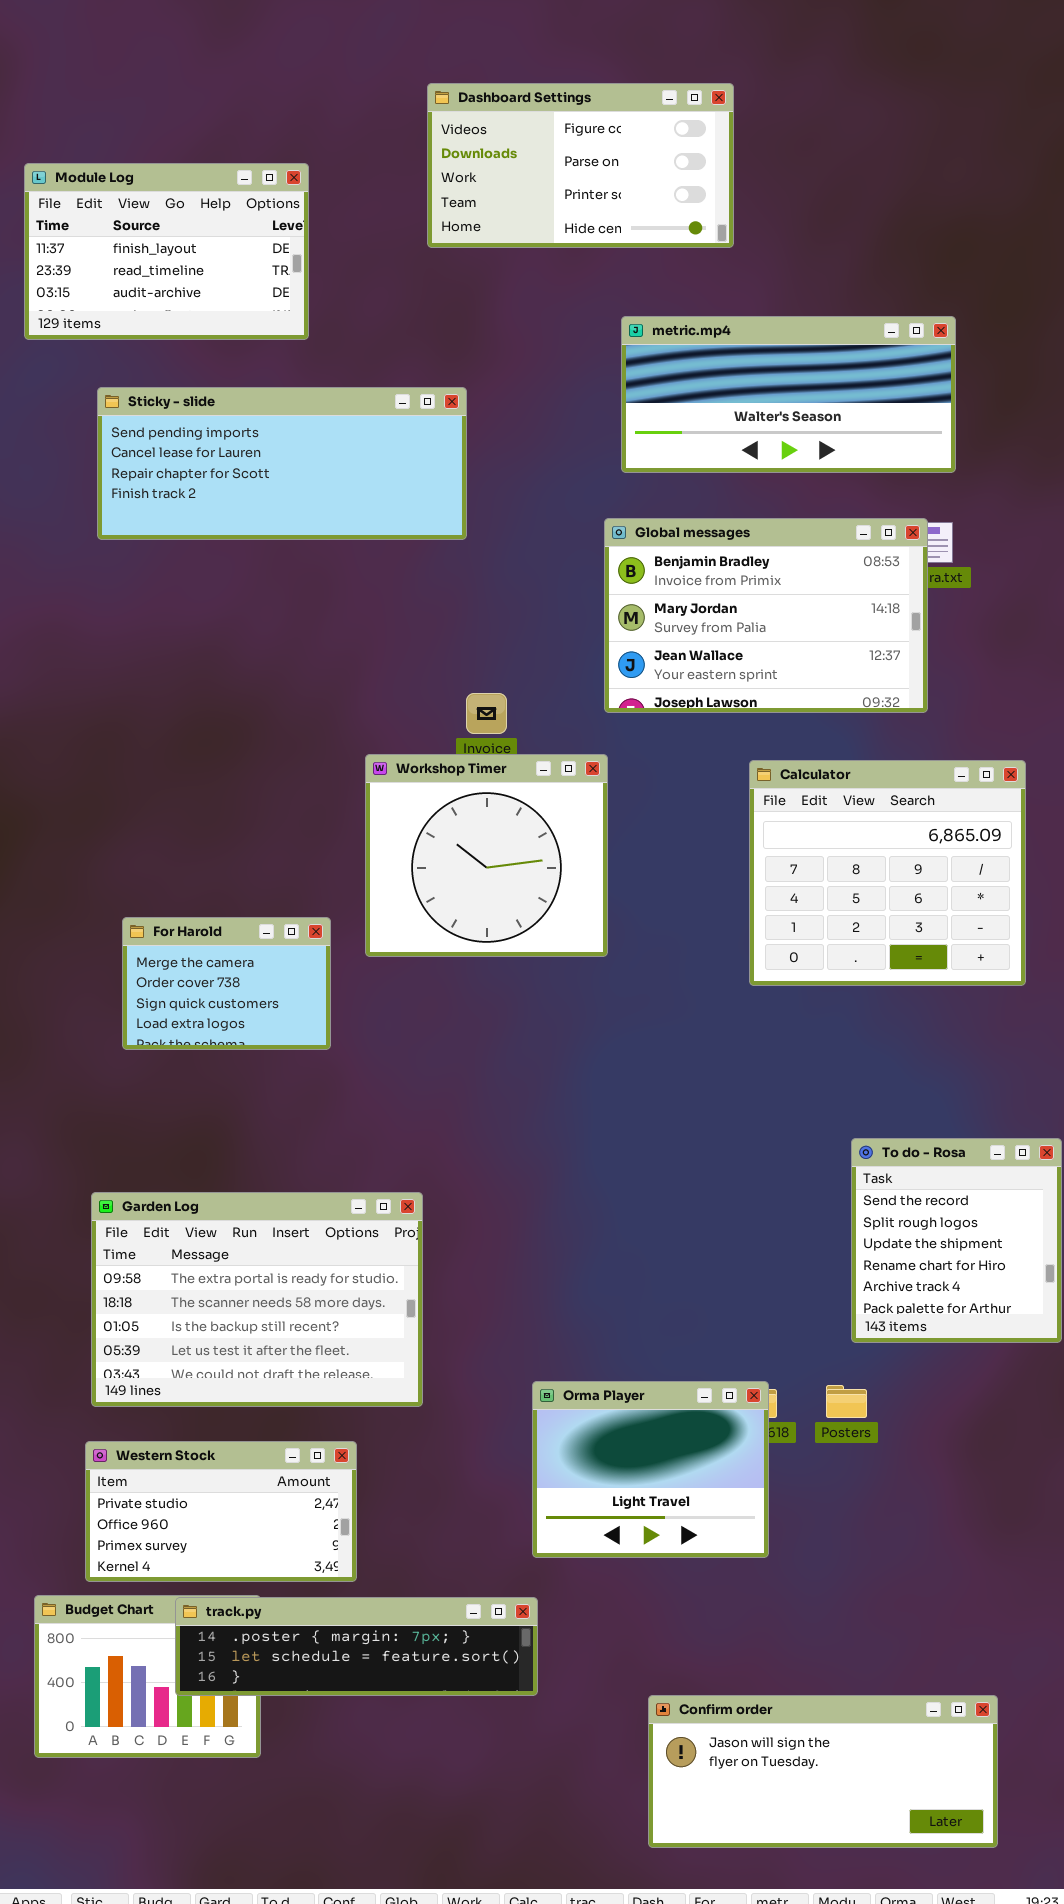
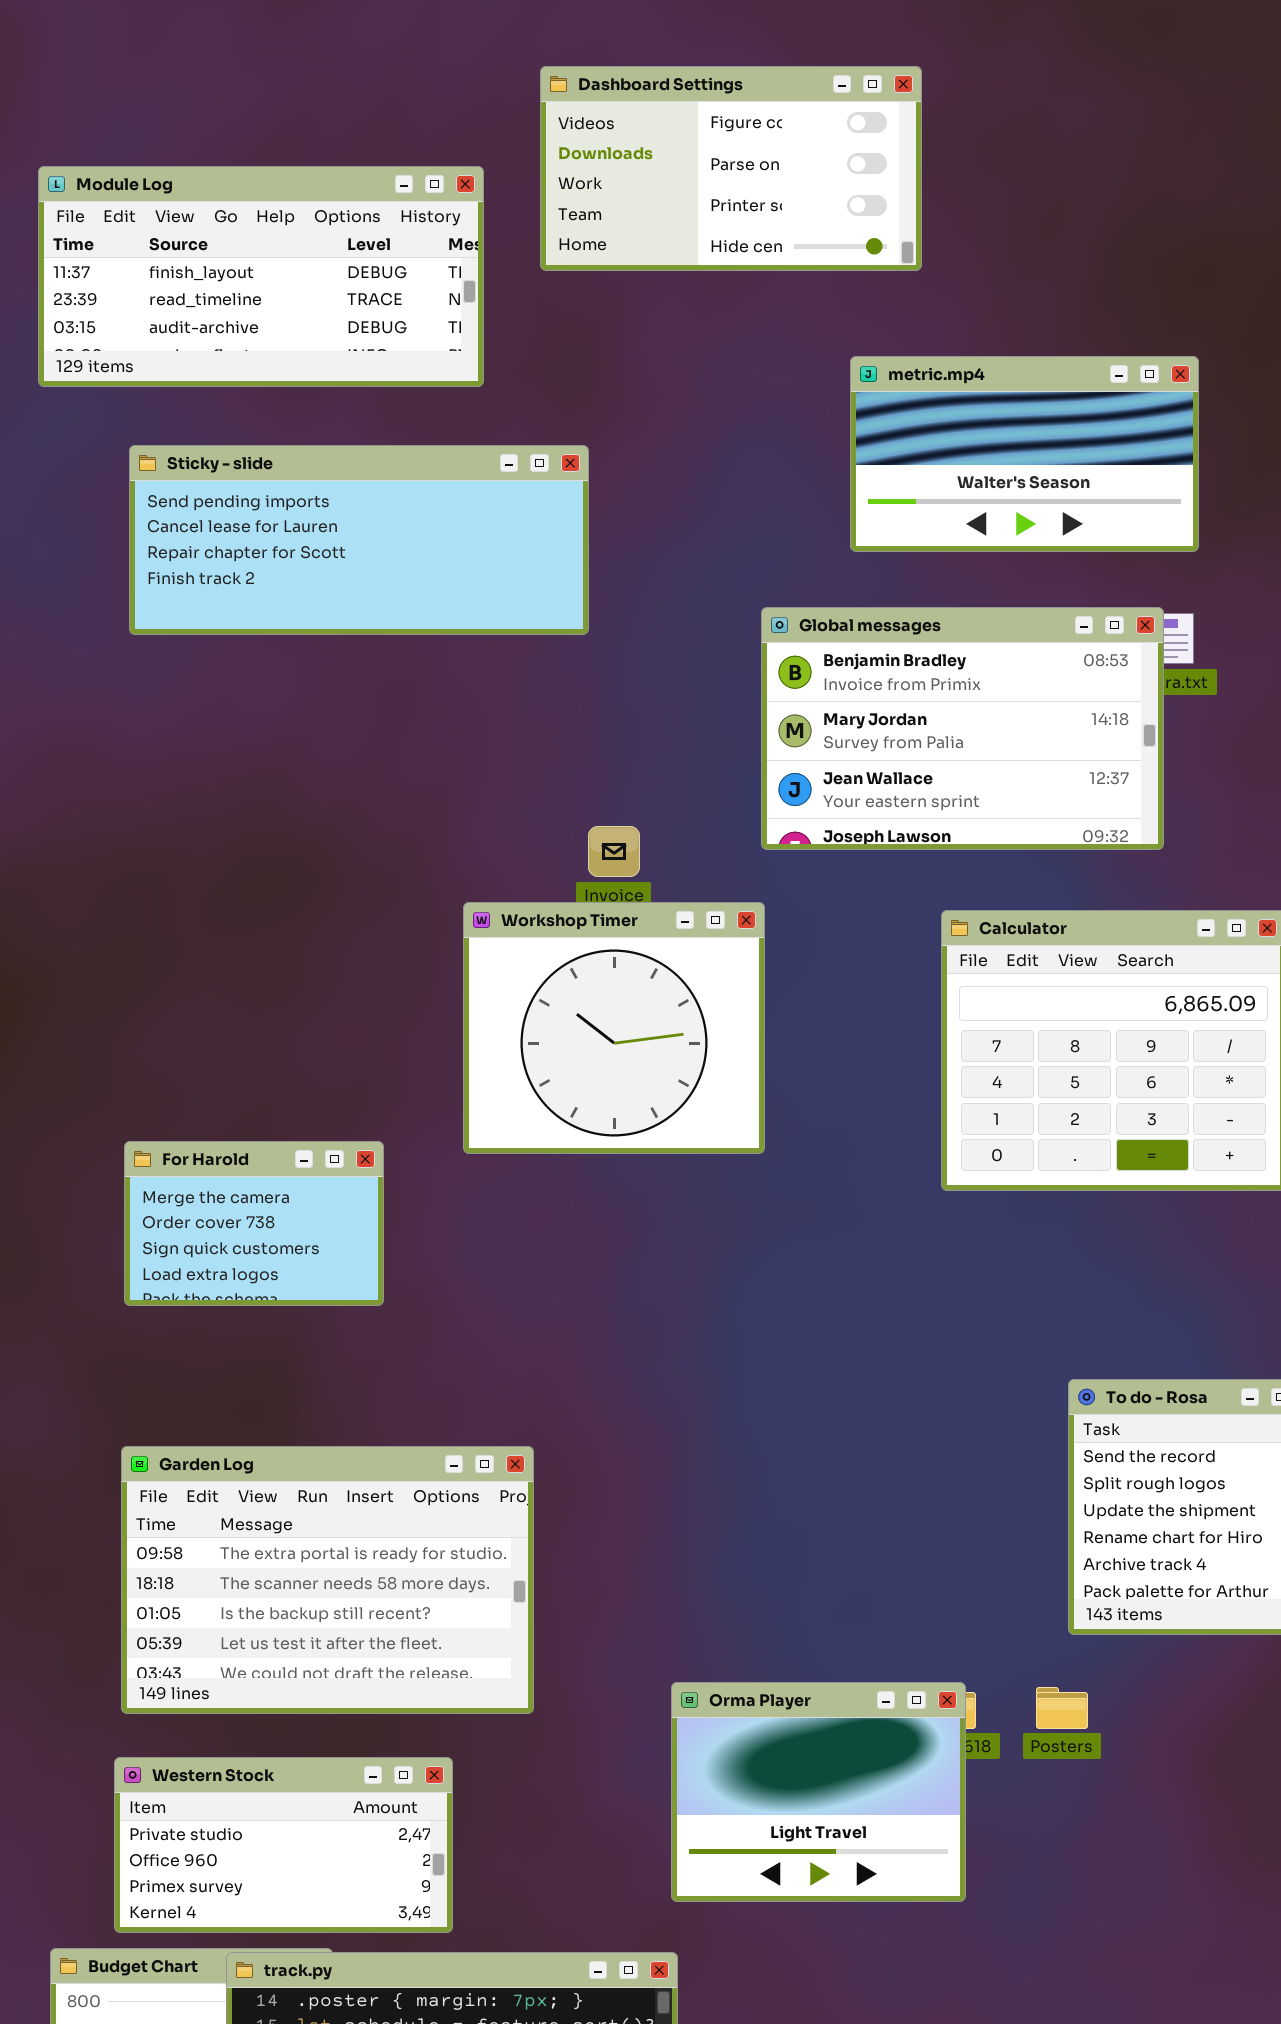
Module Log: [24,163,309,340] -> [38,166,484,387], resized
metric.mp4: [621,316,956,473] -> [850,356,1199,552], resized
For Harold: [122,917,331,1050] -> [124,1141,384,1306], moved

